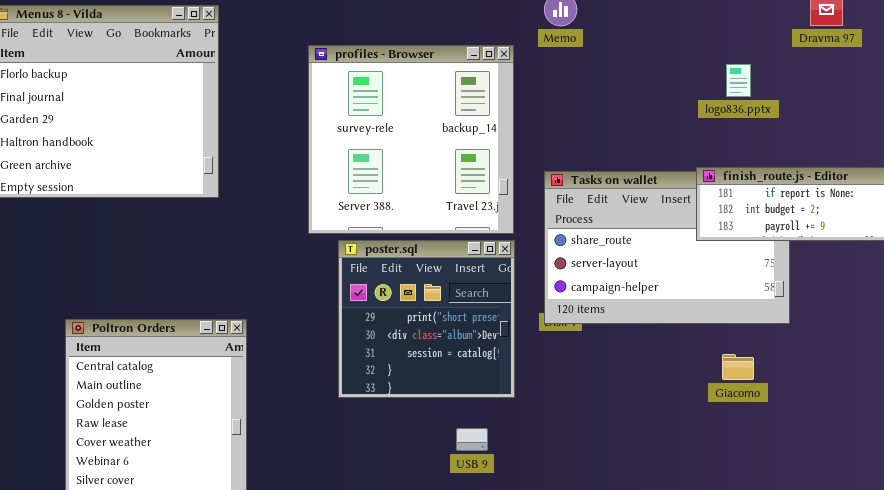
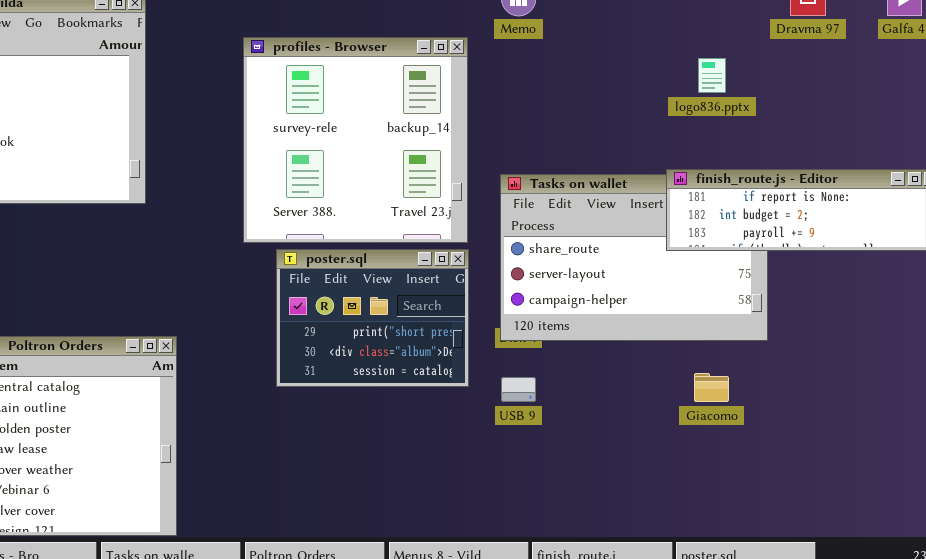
poster.sql: [338,240,515,398] -> [276,249,469,387], resized
USB 9: [456,428,488,451] -> [501,377,536,402], moved

